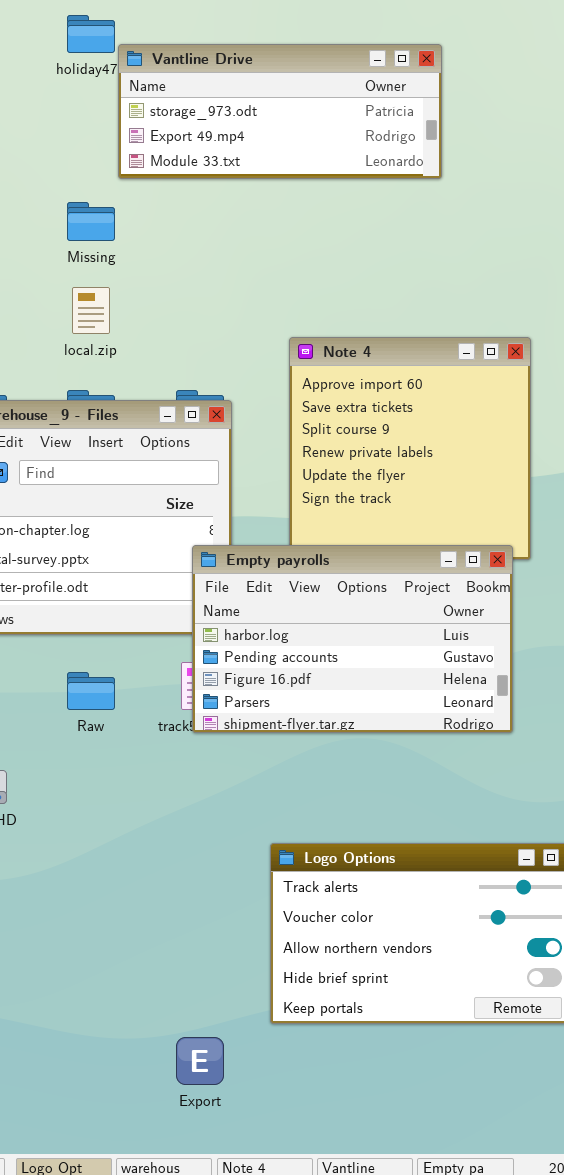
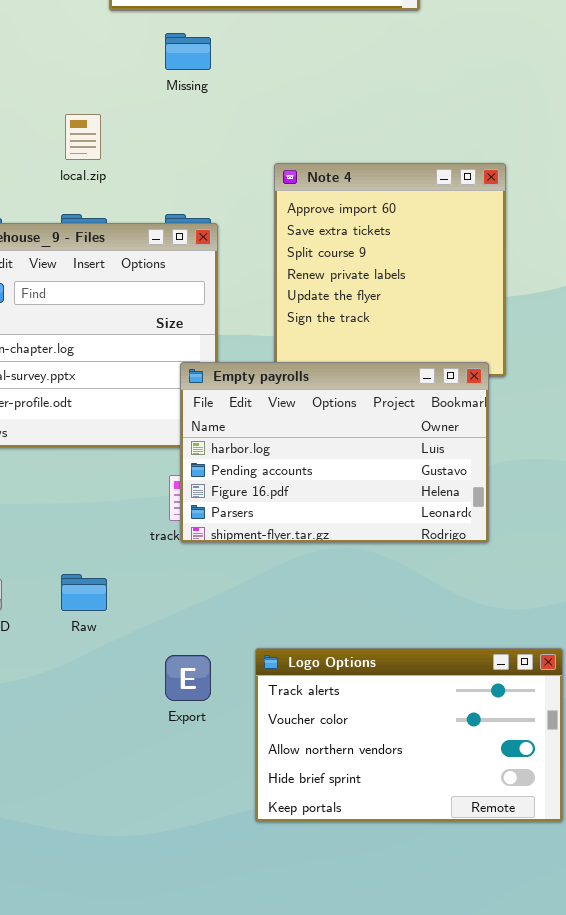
Missing: [67,202,115,241] -> [165,33,211,70], moved
Raw: [67,672,115,710] -> [61,574,107,611], moved
Export: [176,1037,224,1085] -> [165,655,211,701], moved

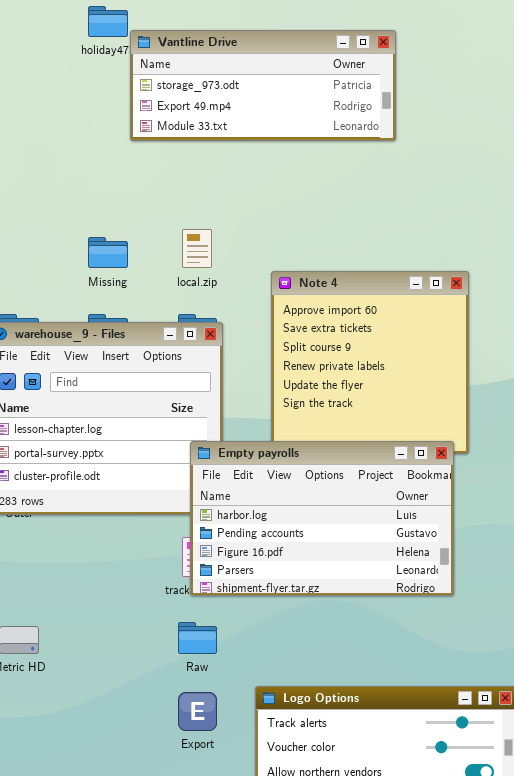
Missing: [165,33,211,70] -> [88,237,128,268], moved
local.zip: [65,114,101,160] -> [182,229,212,268], moved
Raw: [61,574,107,611] -> [178,622,217,654], moved

